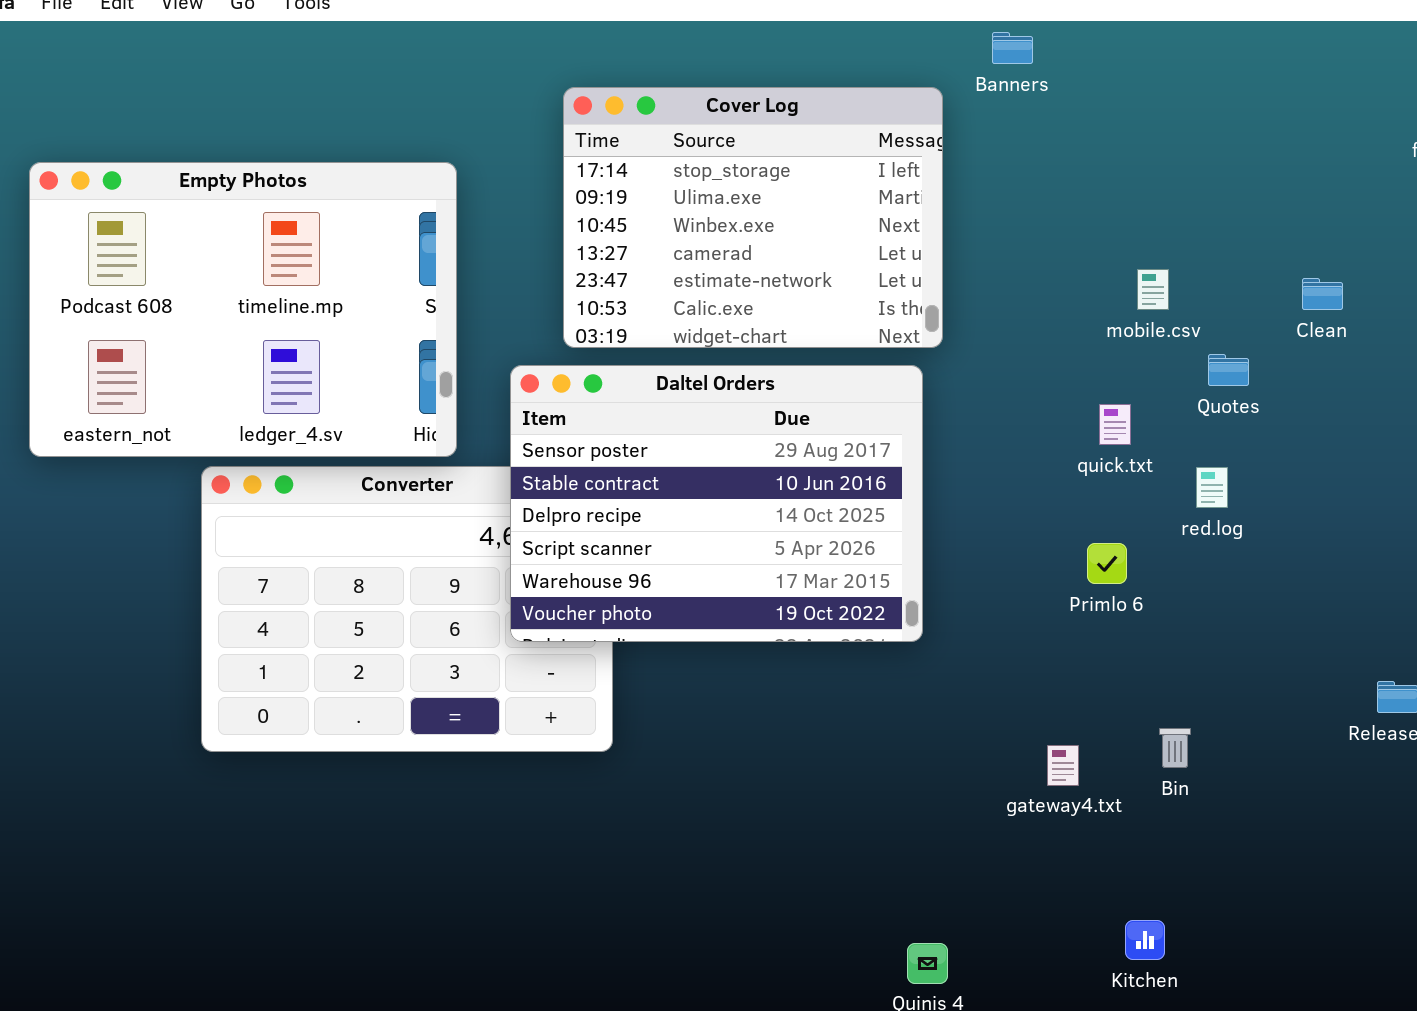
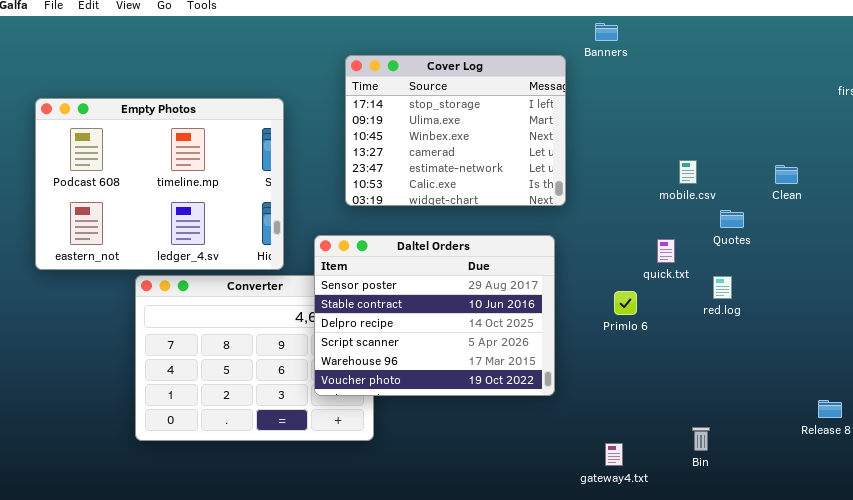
Daltel Orders: [510,365,923,642] -> [314,235,555,396], moved
Primlo 6: [1087,543,1127,584] -> [614,291,637,315], moved
gateway4.txt: [1047,745,1079,786] -> [605,443,623,466], moved

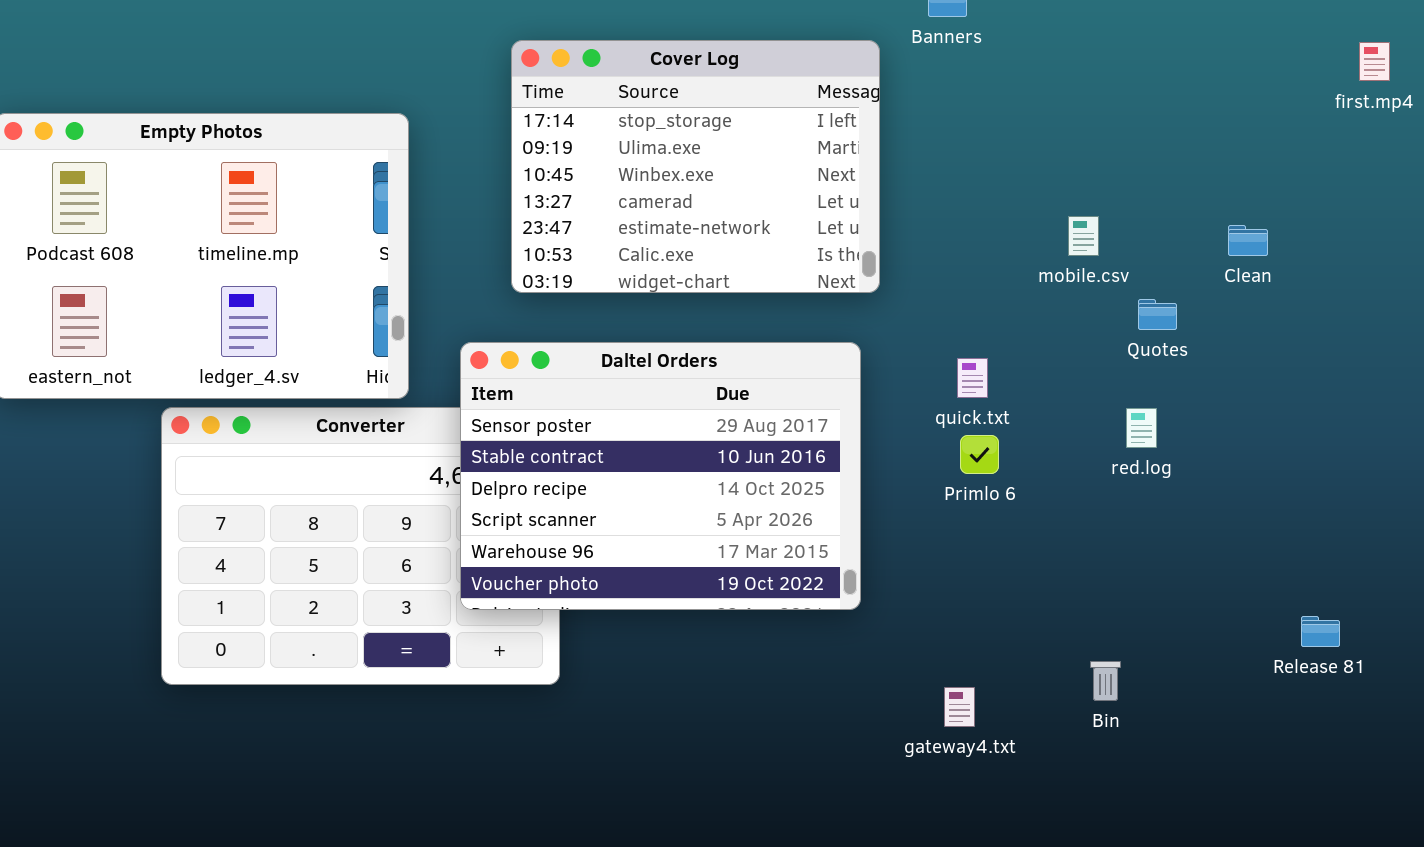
quick.txt: [657,239,675,263] -> [957,358,988,398], moved

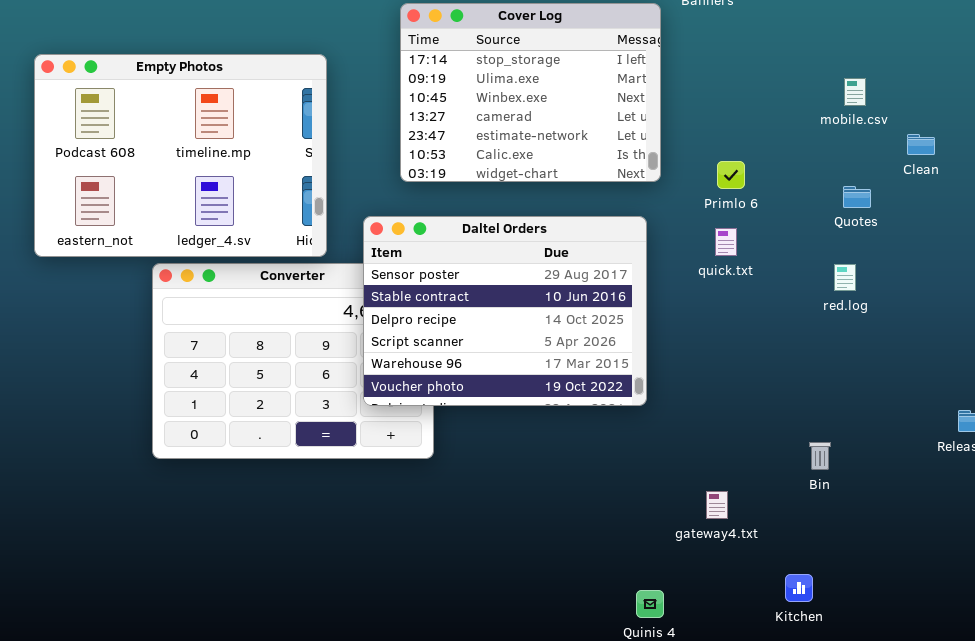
mobile.csv: [1068,216,1099,256] -> [844,78,866,106], moved
Primlo 6: [960,435,999,474] -> [717,161,745,189], moved
gateway4.txt: [944,687,975,727] -> [706,491,728,519], moved

